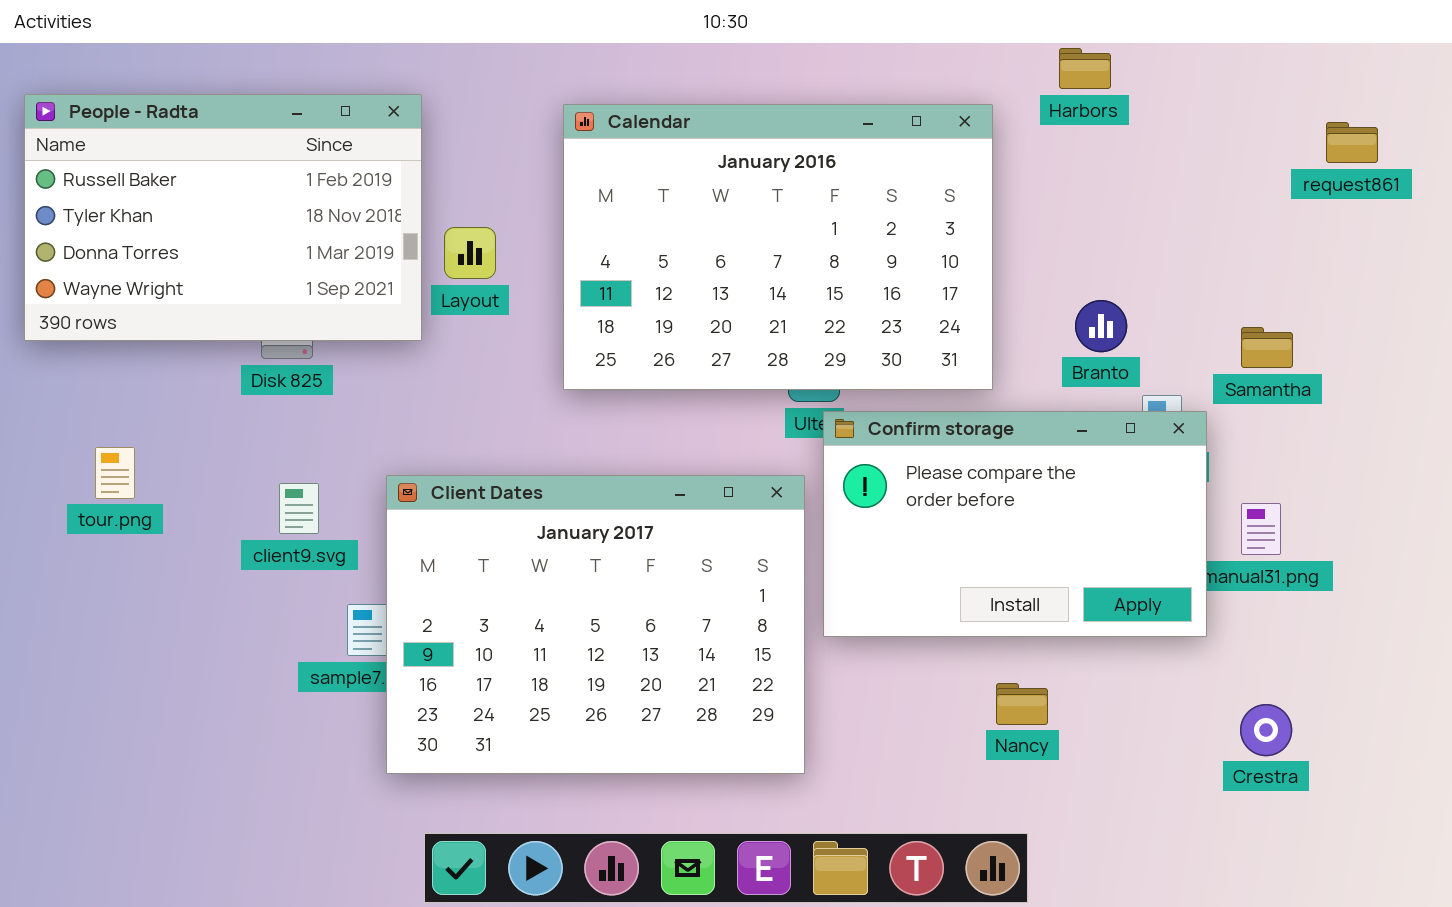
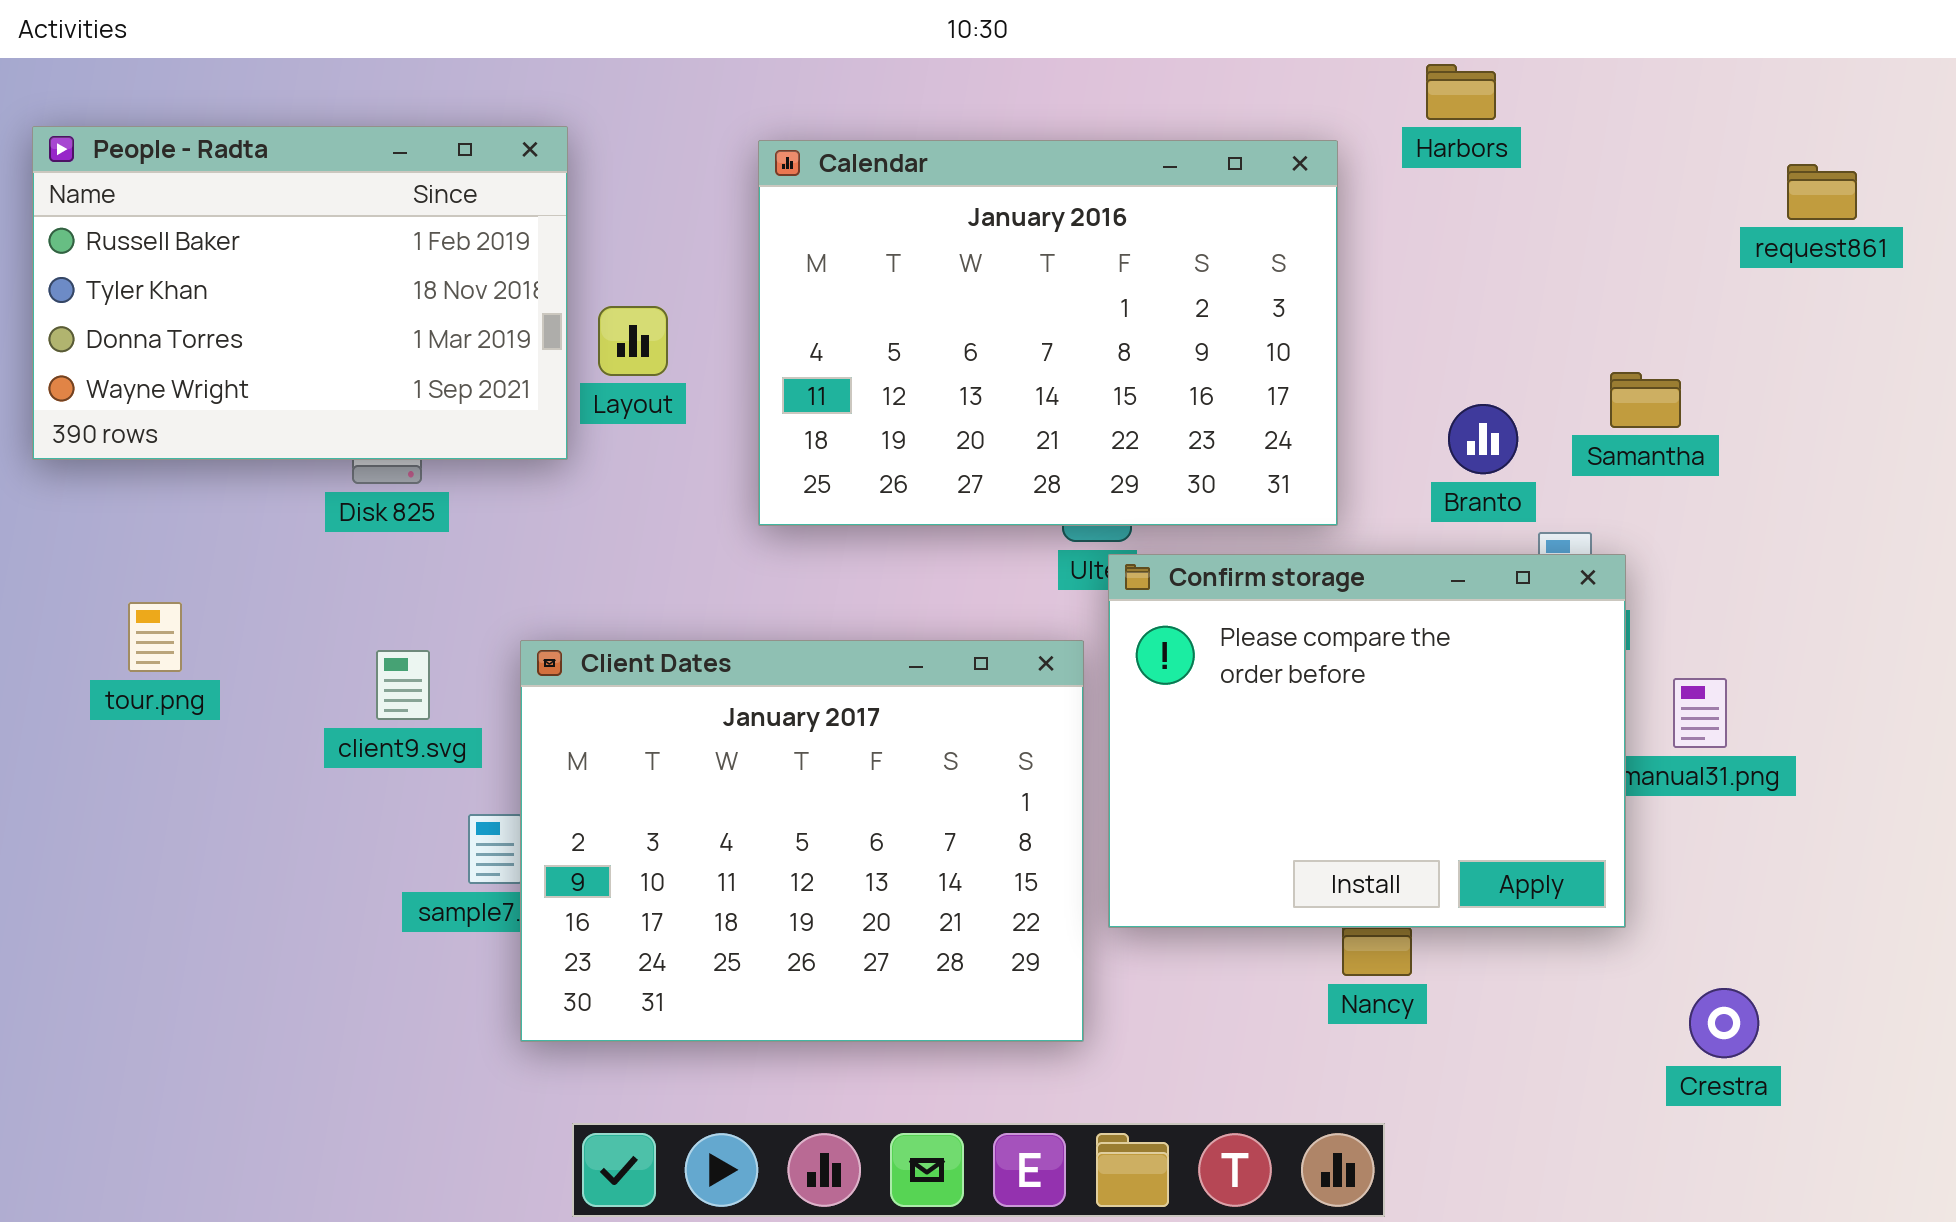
Samantha: [1241,327,1293,368] -> [1610,372,1681,428], moved
Confirm storage: [823,411,1207,637] -> [1108,554,1626,928], resized
Crestra: [1240,704,1292,756] -> [1689,988,1759,1058], moved

